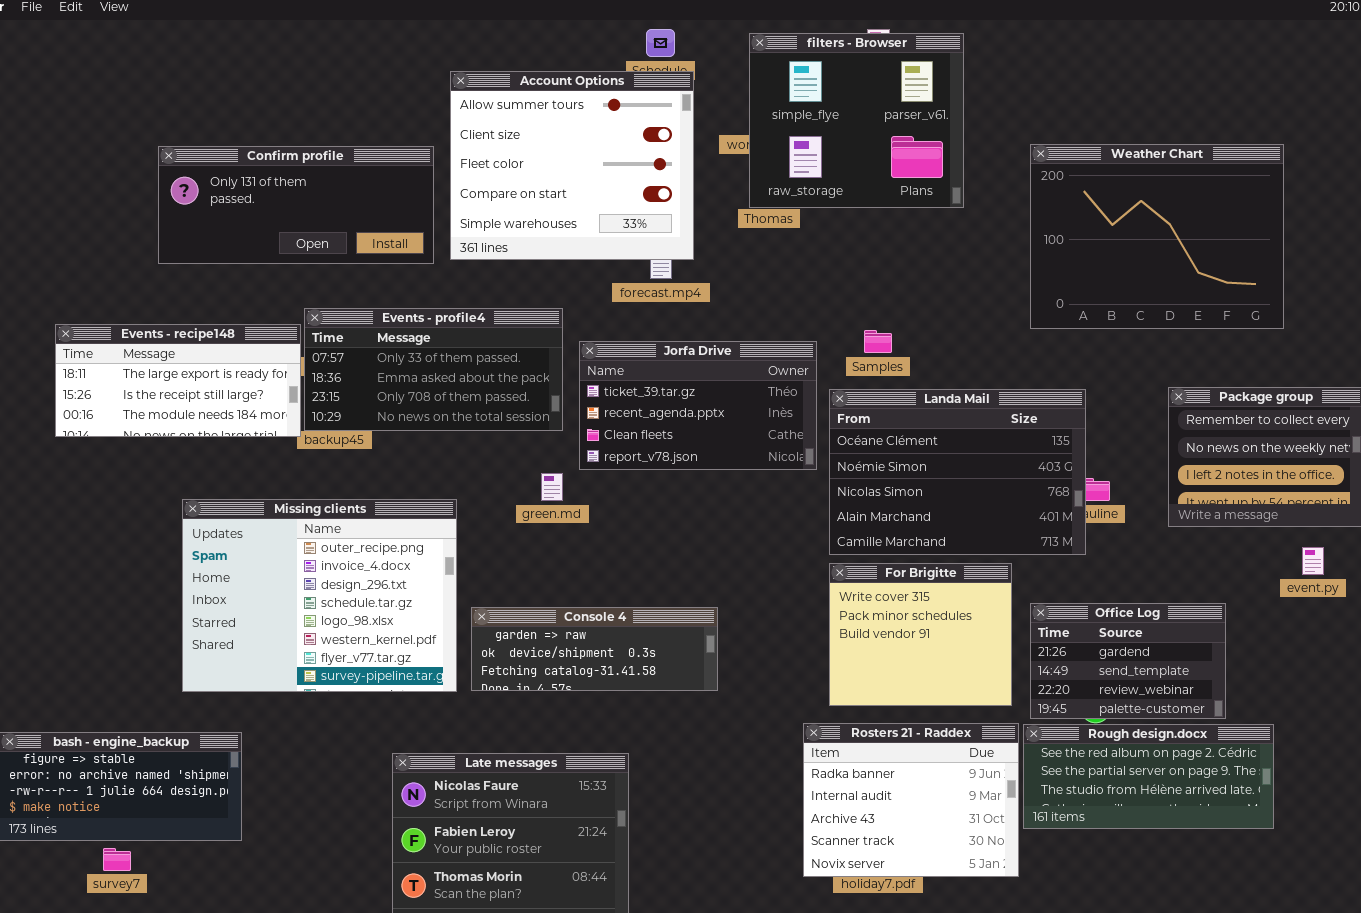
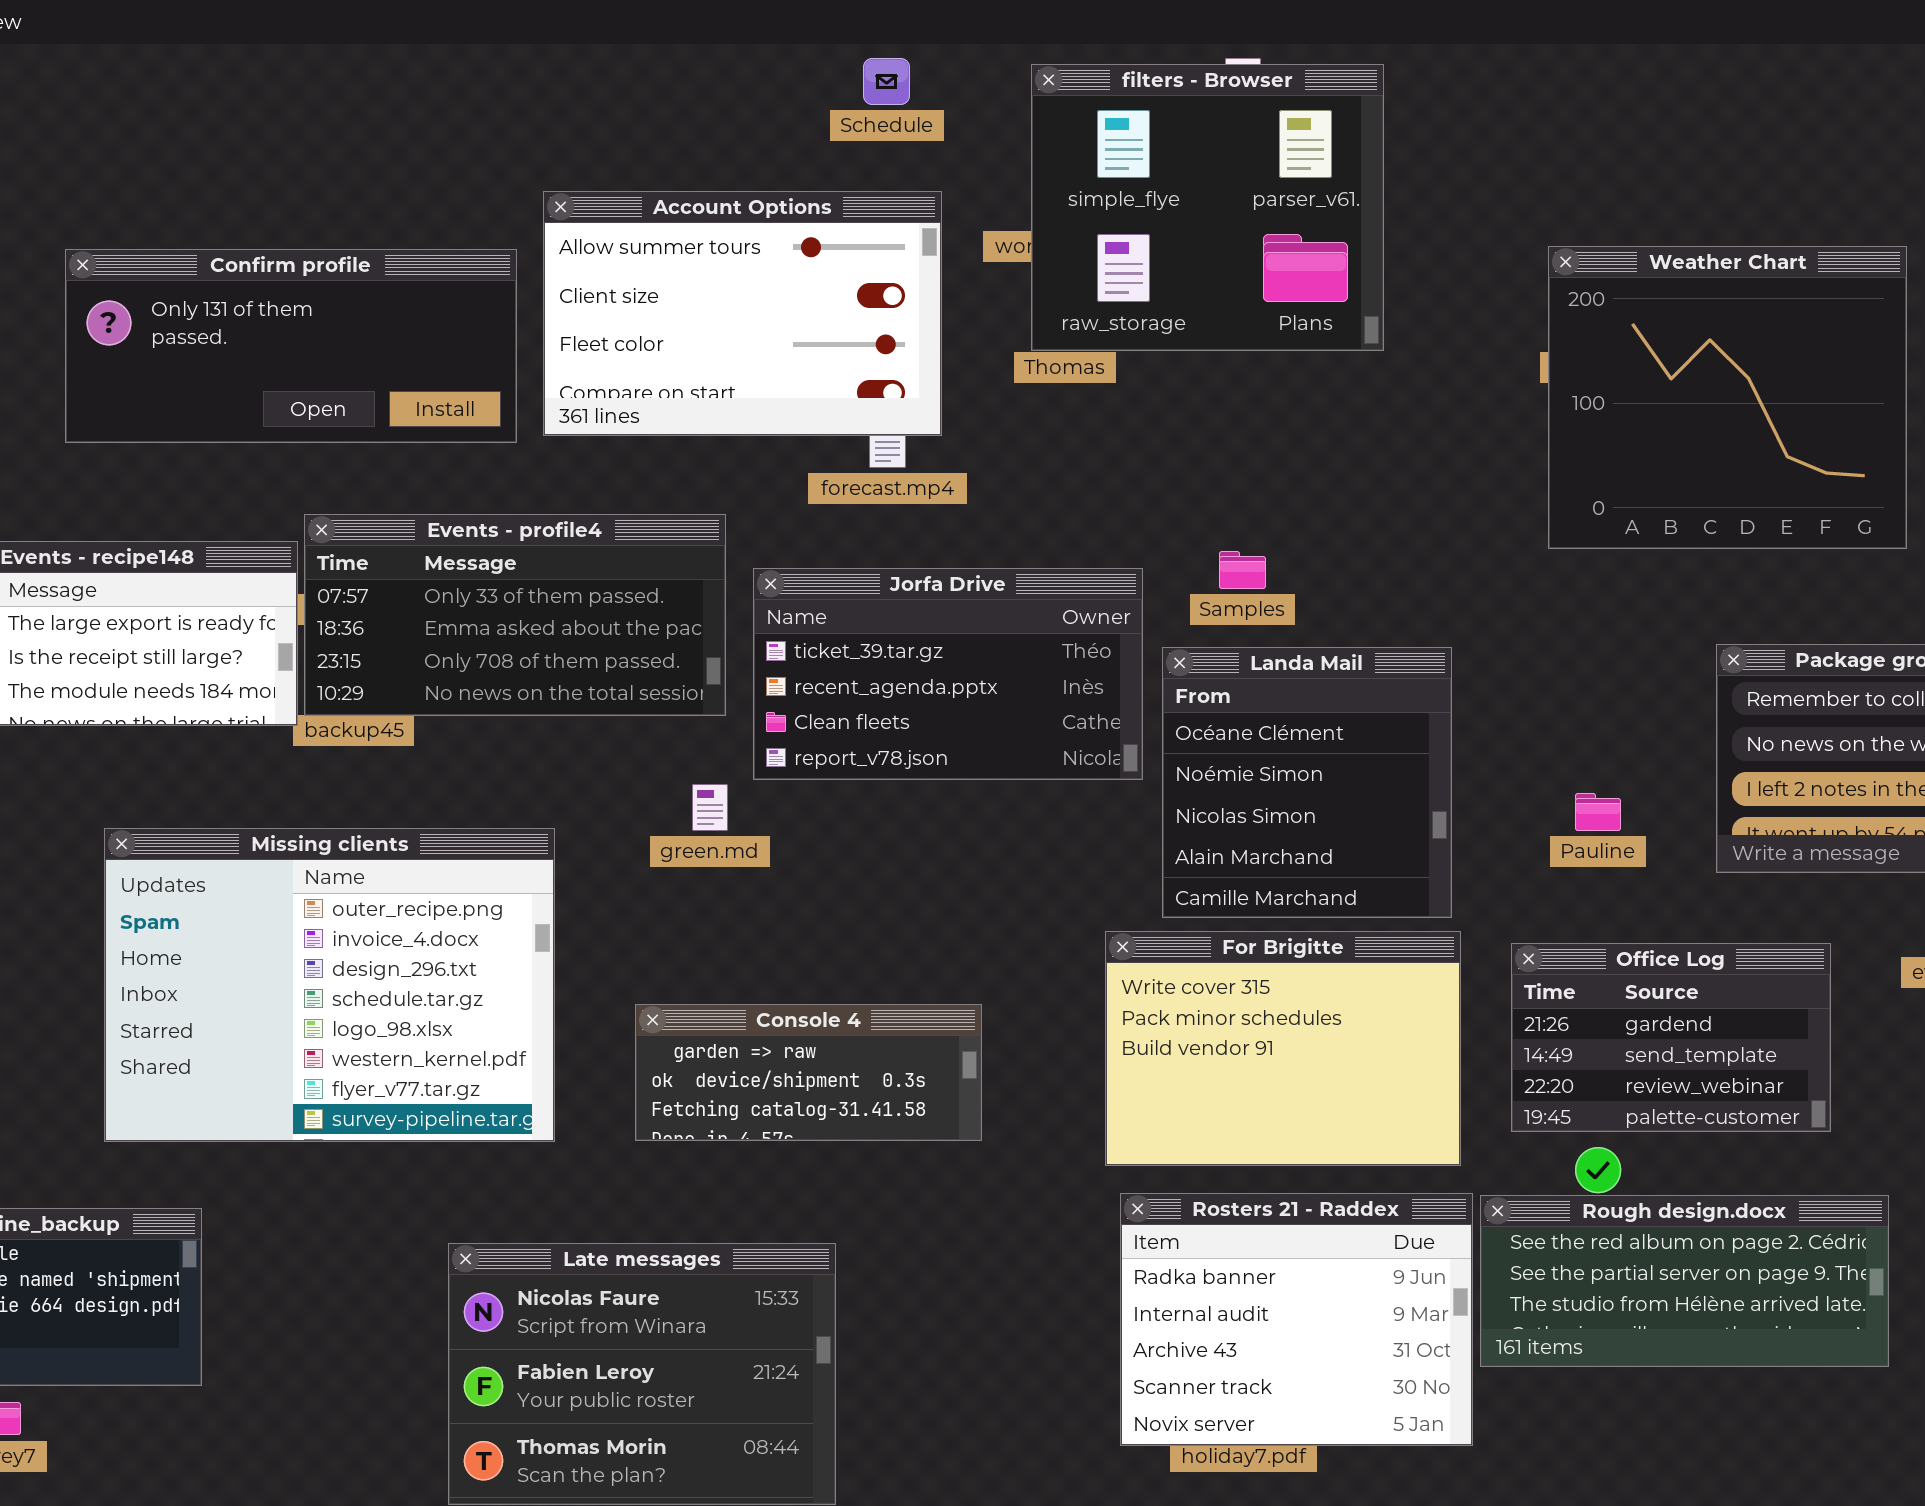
Account Options: [450,71,694,260] -> [543,191,942,436], resized
Weather Chart: [1030,144,1284,329] -> [1548,246,1907,549], resized
Landa Mail: [829,389,1086,555] -> [1162,647,1452,918], resized
For Brigitte: [829,563,1012,706] -> [1105,931,1461,1166], resized
Office Log: [1030,603,1226,719] -> [1511,943,1831,1132], moved
Console 4: [471,607,718,691] -> [635,1004,982,1141], resized

